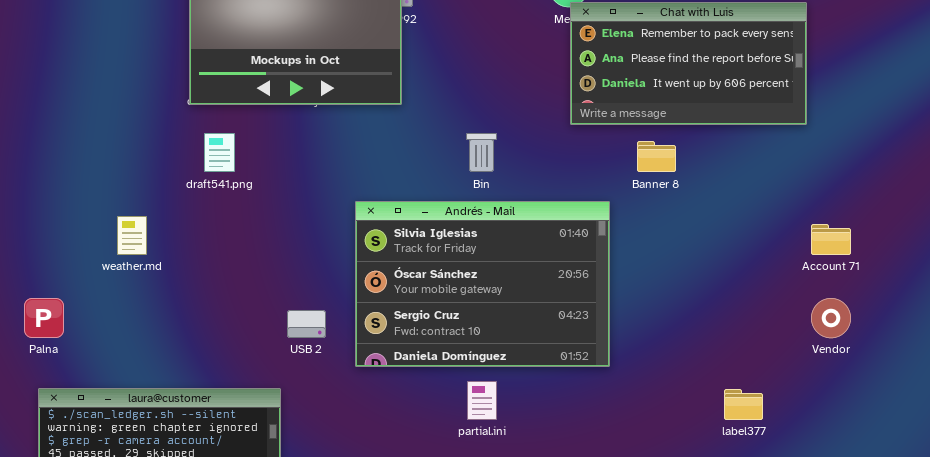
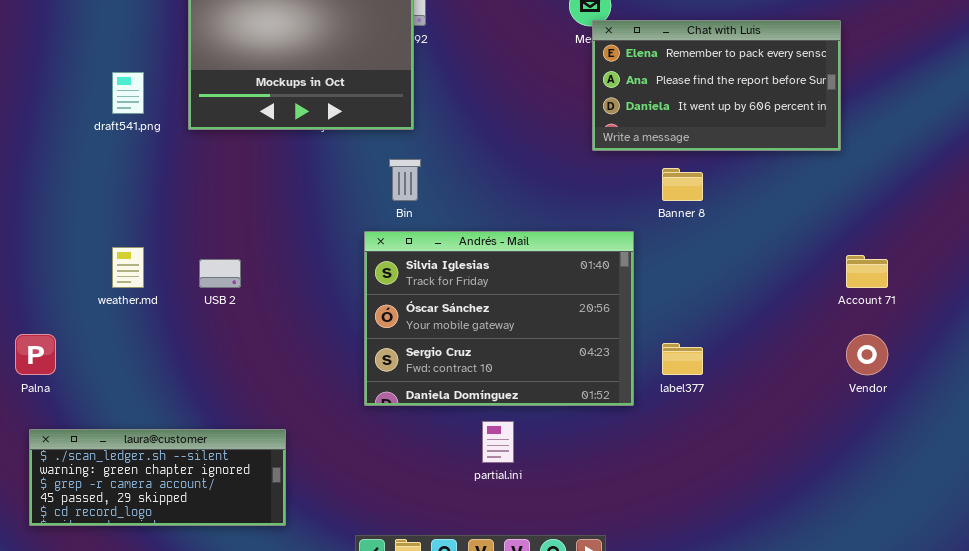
draft541.png: [204,133,235,172] -> [112,72,144,114], moved
Bin: [466,133,497,172] -> [389,159,421,201], moved
USB 2: [287,310,326,338] -> [199,259,241,288], moved
label377: [724,389,763,420] -> [662,343,703,375], moved

